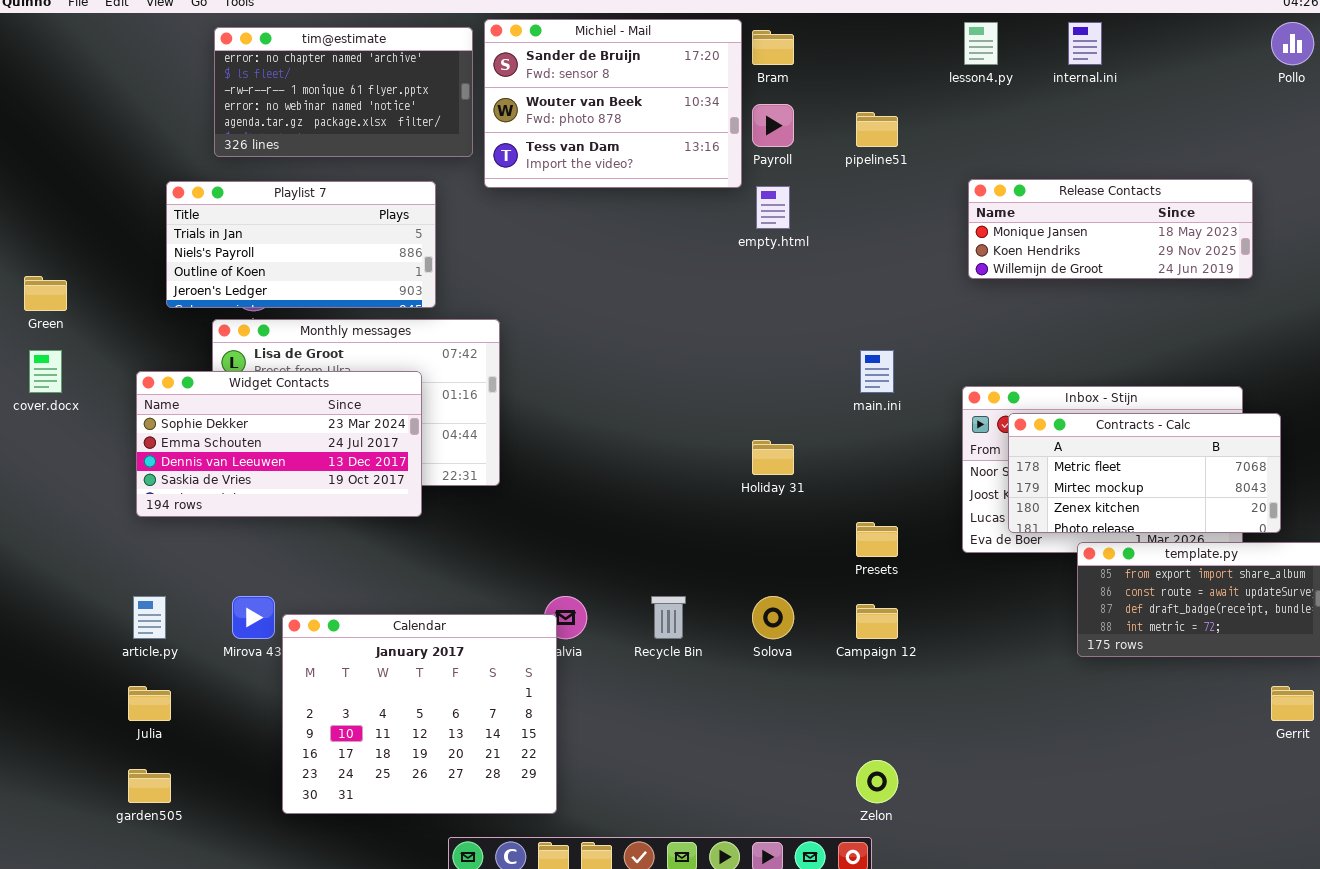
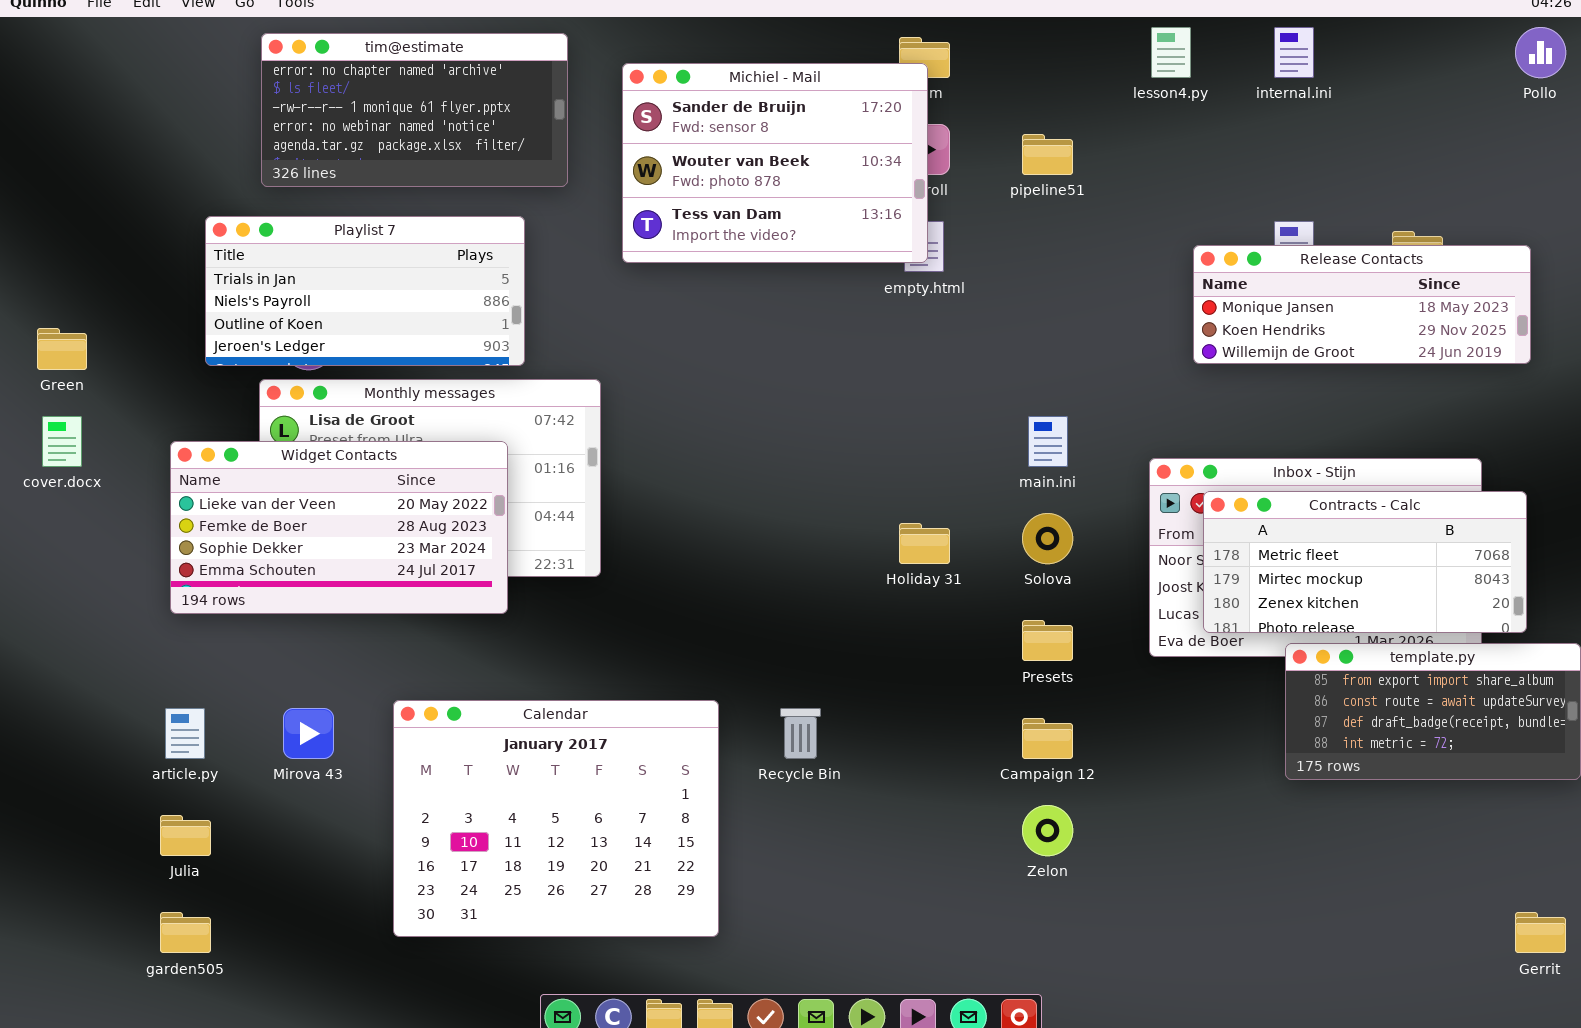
Michiel - Mail: [484,19,742,188] -> [622,63,928,263], moved
Release Contacts: [968,179,1253,279] -> [1193,245,1531,364], moved
Widget Contacts: [136,371,422,517] -> [170,441,508,614], scrolled up 2 rows
Solova: [752,596,794,639] -> [1022,513,1073,564], moved
Calendar: [282,614,557,814] -> [393,700,719,937], moved
Gerrit: [1271,686,1314,721] -> [1515,912,1566,953], moved
Zelon: [856,760,898,803] -> [1022,805,1073,856], moved

